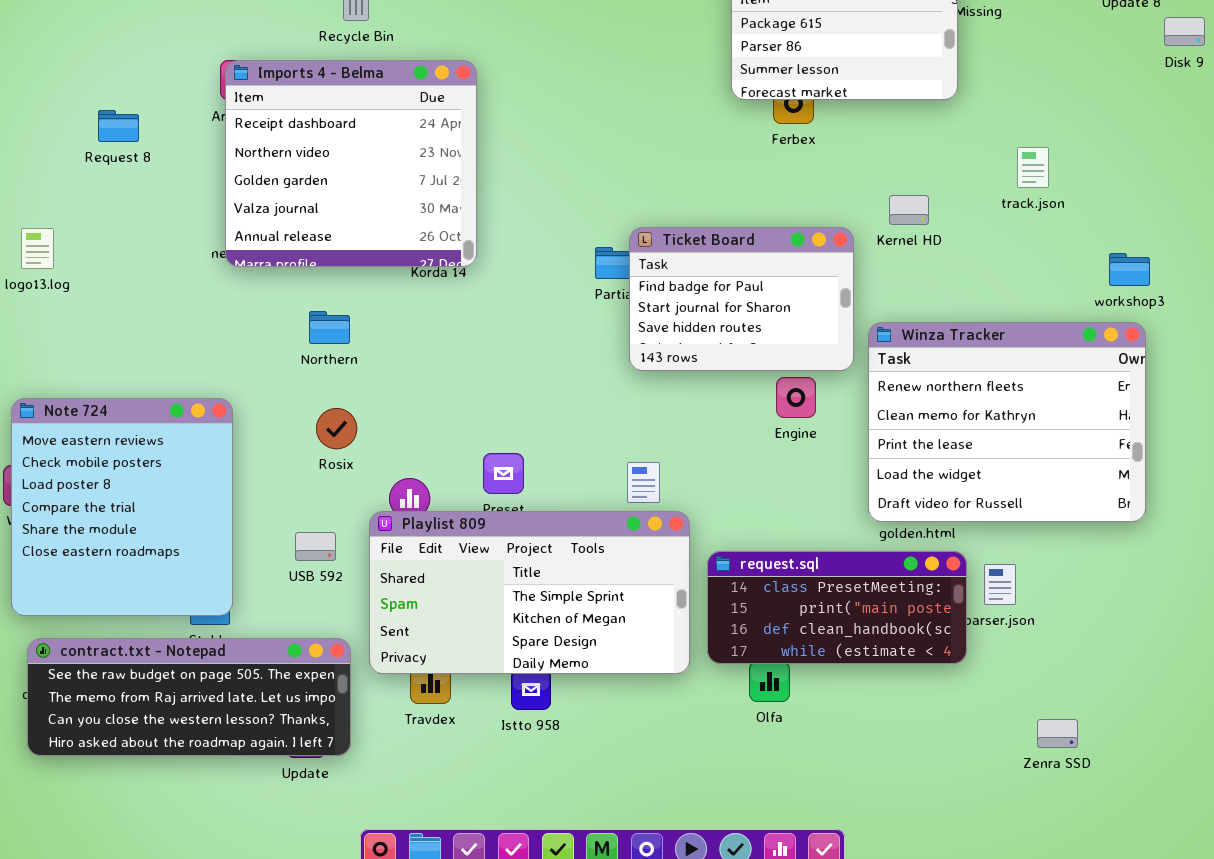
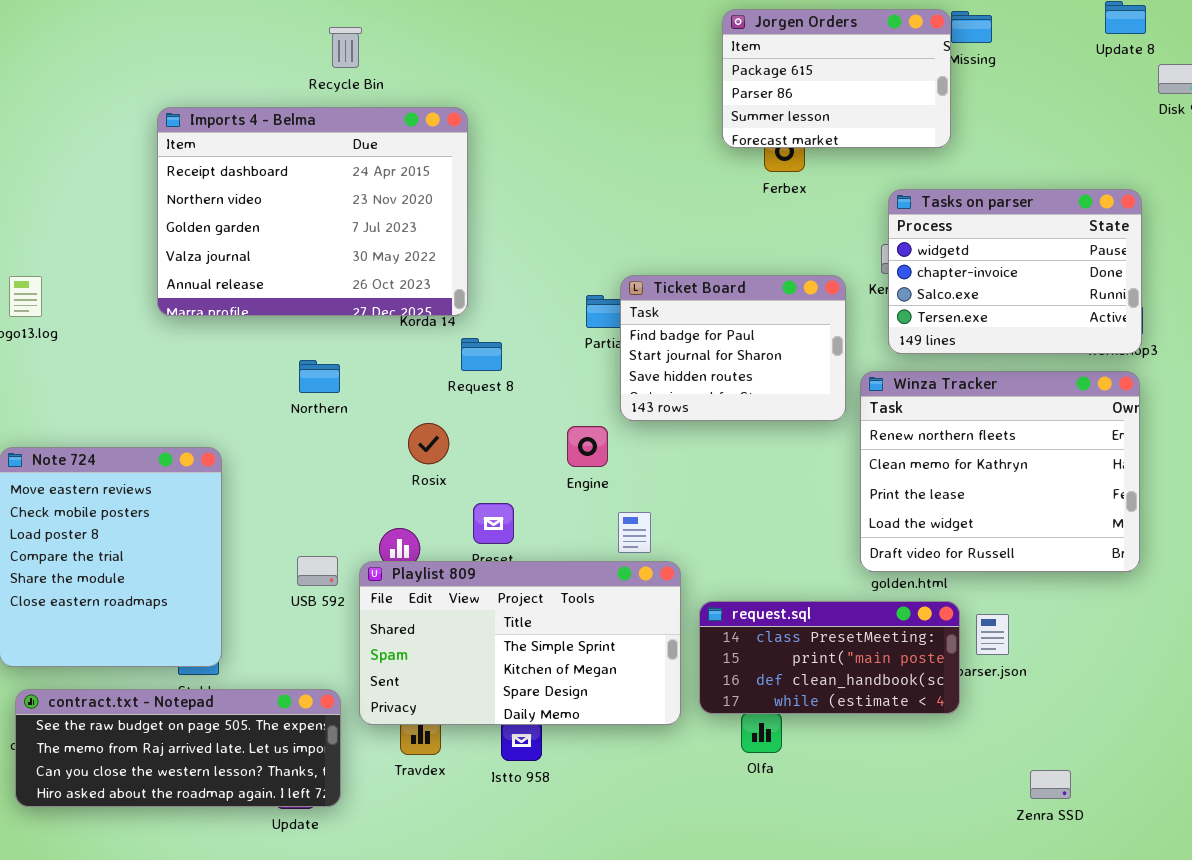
Imports 4 - Belma: [225,60,477,267] -> [157,107,468,316], resized
Request 8: [98,110,139,142] -> [461,338,502,371], moved
Tasks on parser: none -> [888,189,1142,354], opened
Engine: [776,377,816,418] -> [567,426,608,467], moved
Rosix: [316,408,357,449] -> [408,423,449,464], moved
USB 592: [295,532,336,561] -> [297,556,338,586], moved

